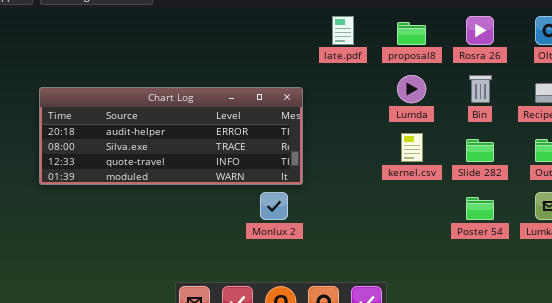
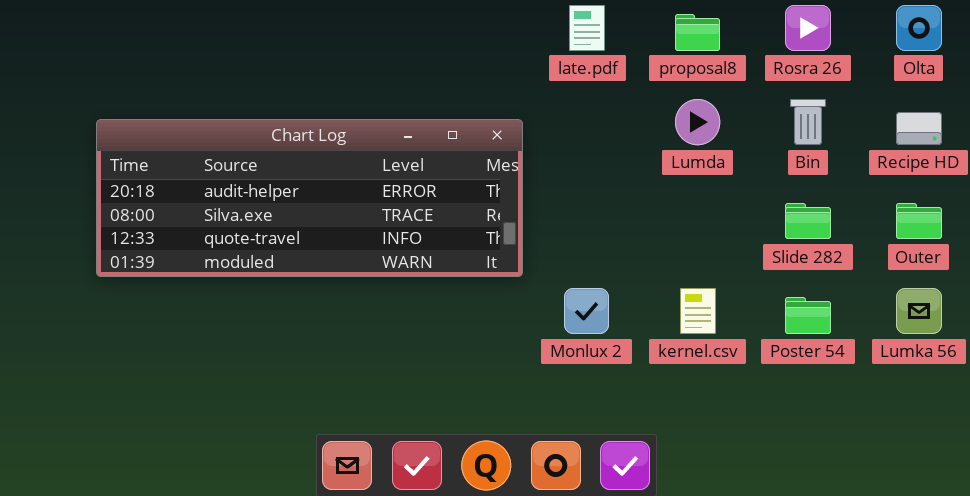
kernel.csv: [401,133,423,162] -> [680,288,716,334], moved
Monlux 2: [260,192,288,220] -> [564,288,609,334], moved

